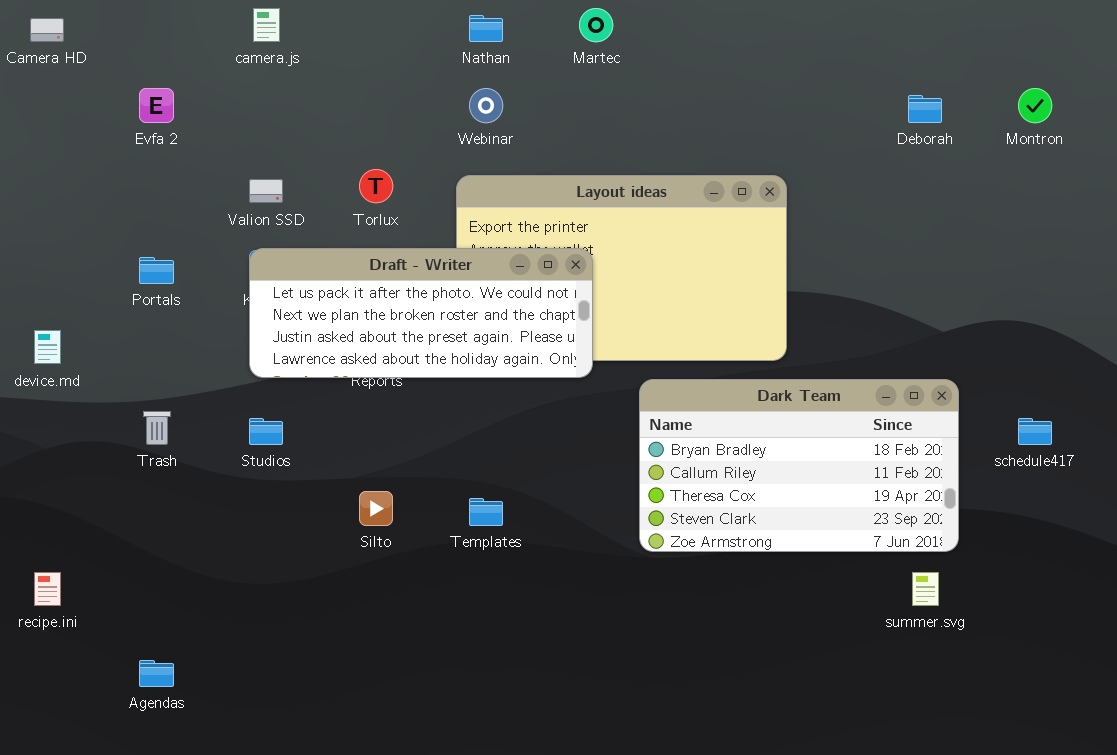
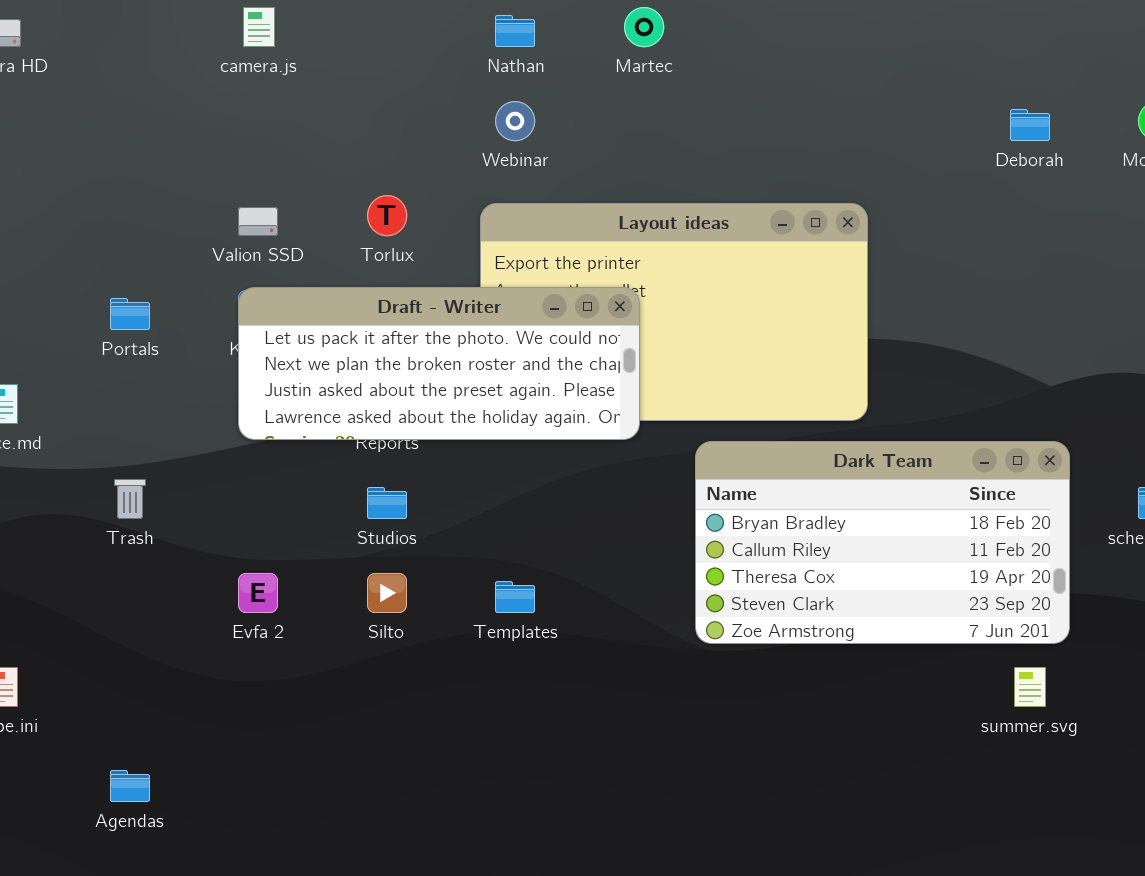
Evfa 2: [139,88,174,123] -> [238,573,278,613], moved
Studios: [249,418,283,445] -> [367,487,407,519], moved

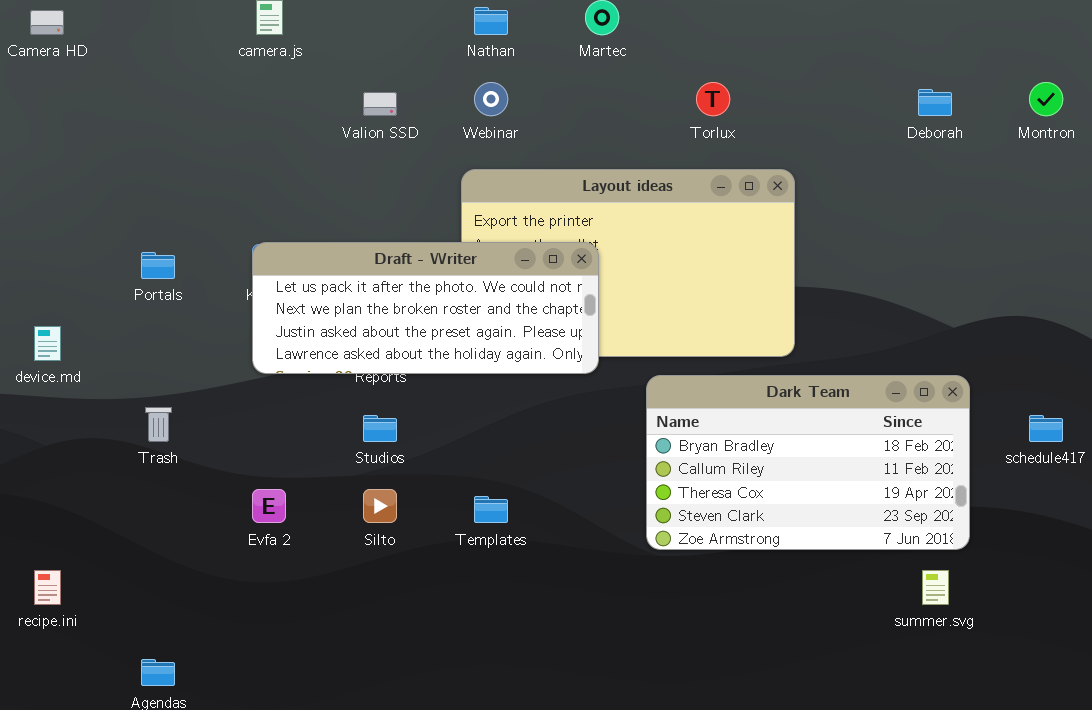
Torlux: [367,195,407,236] -> [696,82,730,116], moved
Valion SSD: [238,207,278,236] -> [363,92,397,116], moved

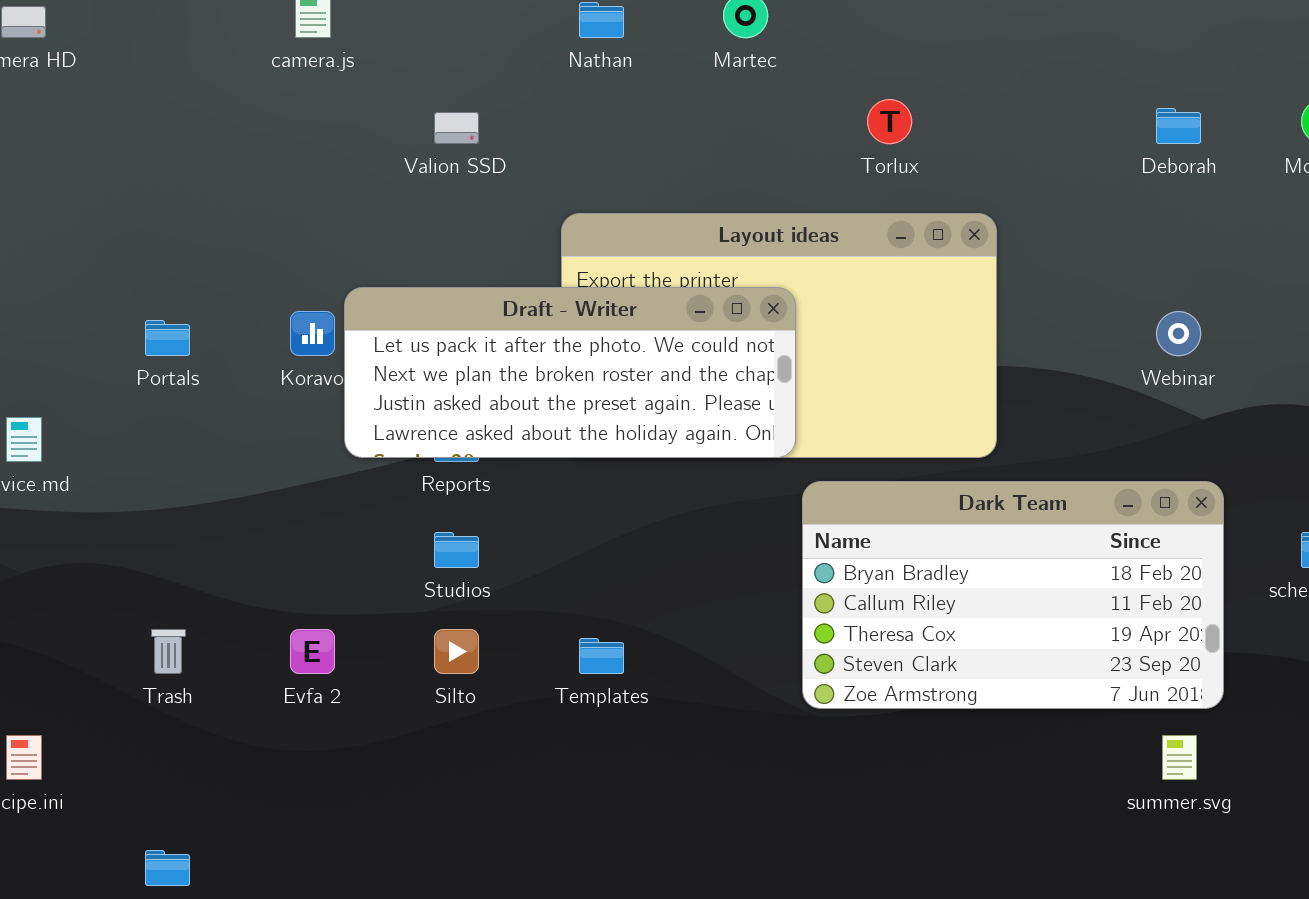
Webinar: [474,82,508,116] -> [1156,311,1201,356], moved
Draft - Writer: [252,242,599,374] -> [344,287,796,458], moved
Trash: [145,407,172,442] -> [151,629,186,674], moved

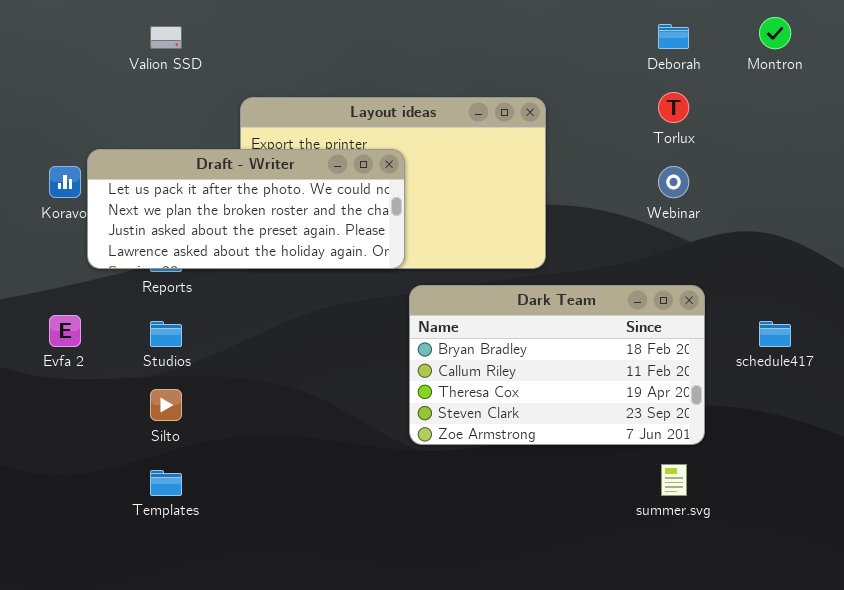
Torlux: [867,99,912,144] -> [658,92,689,123], moved
Evfa 2: [290,629,335,674] -> [49,315,81,347], moved
Templates: [579,638,624,674] -> [150,470,182,496], moved

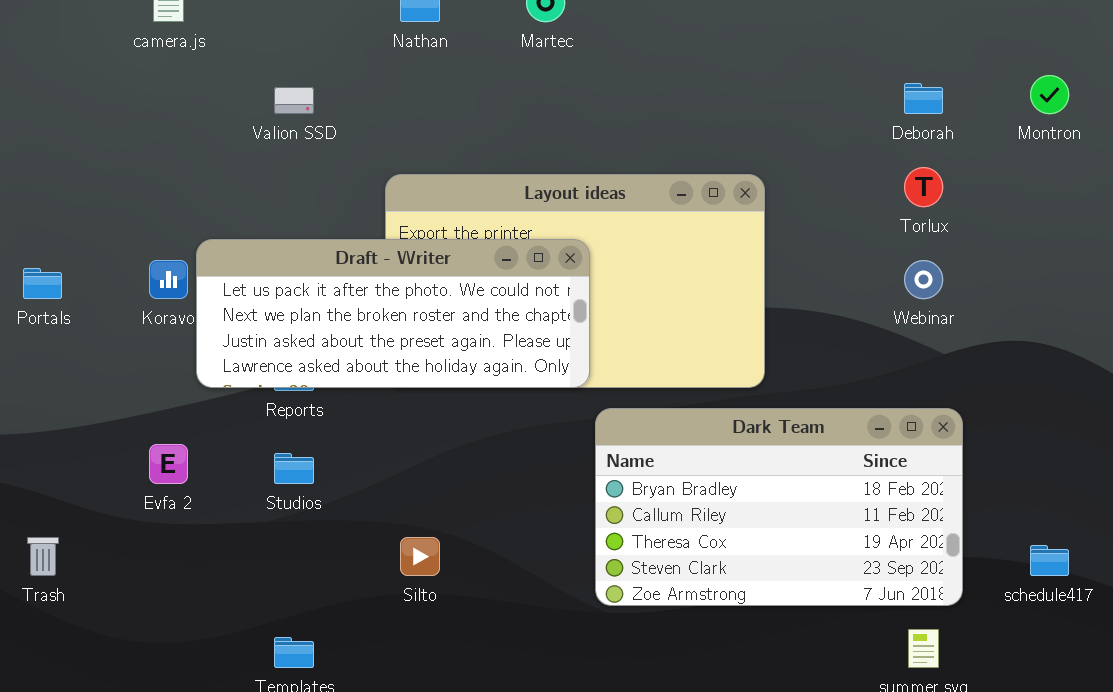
schedule417: [759,321,791,347] -> [1030,545,1069,576], moved
Silto: [150,389,182,421] -> [400,537,440,576], moved

